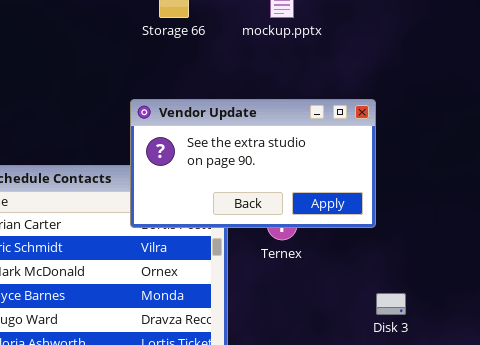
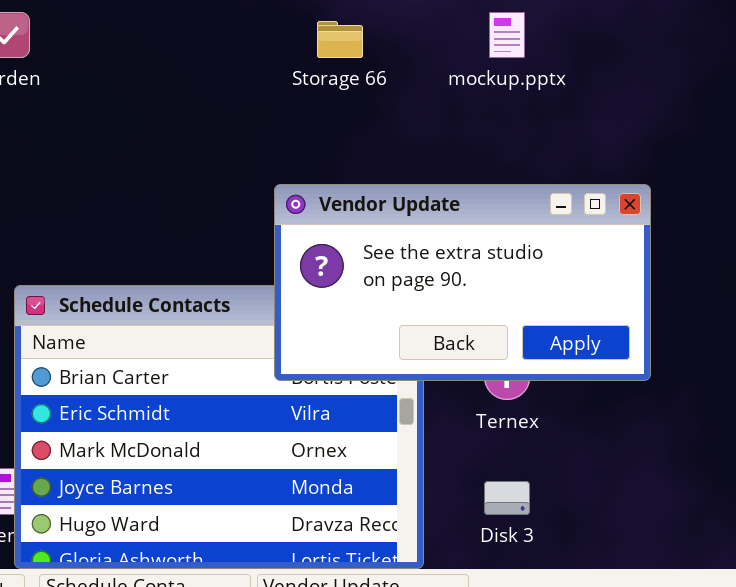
Disk 3: [376,293,406,315] -> [484,481,530,515], moved

